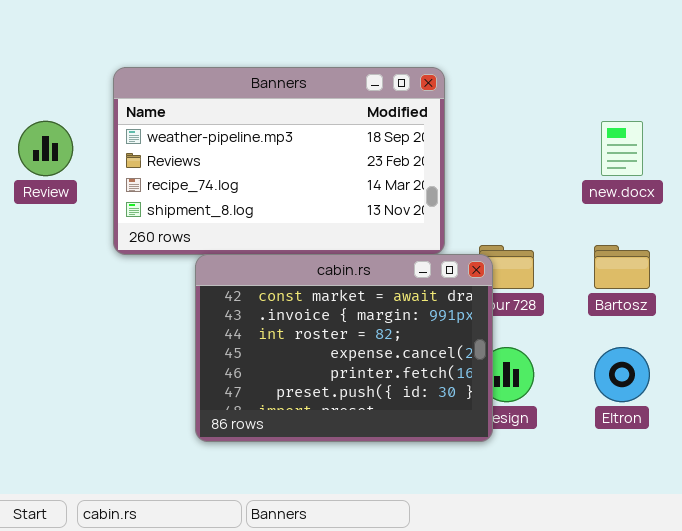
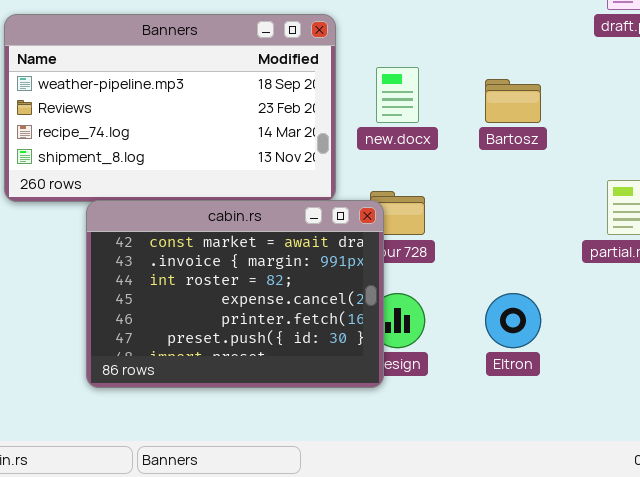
new.docx: [601,121,643,176] -> [376,67,419,123], moved
Bartosz: [594,245,650,289] -> [485,79,541,123], moved

